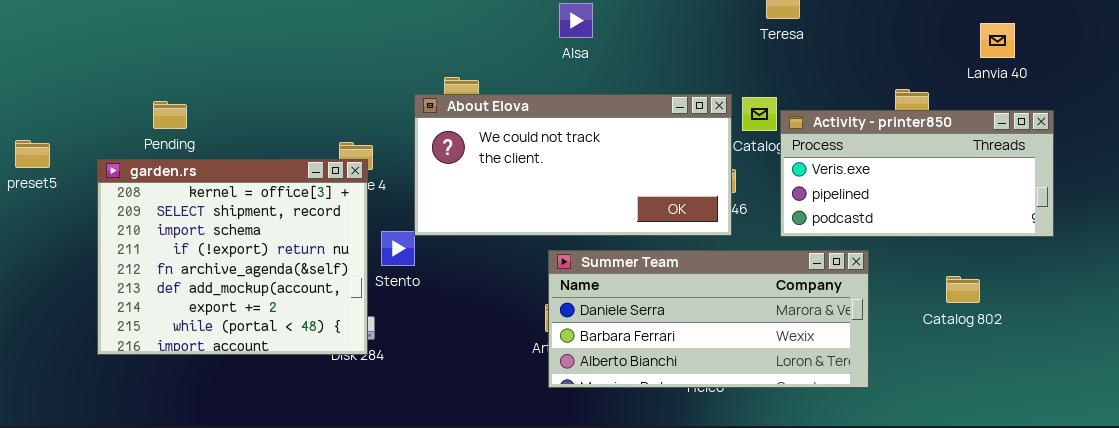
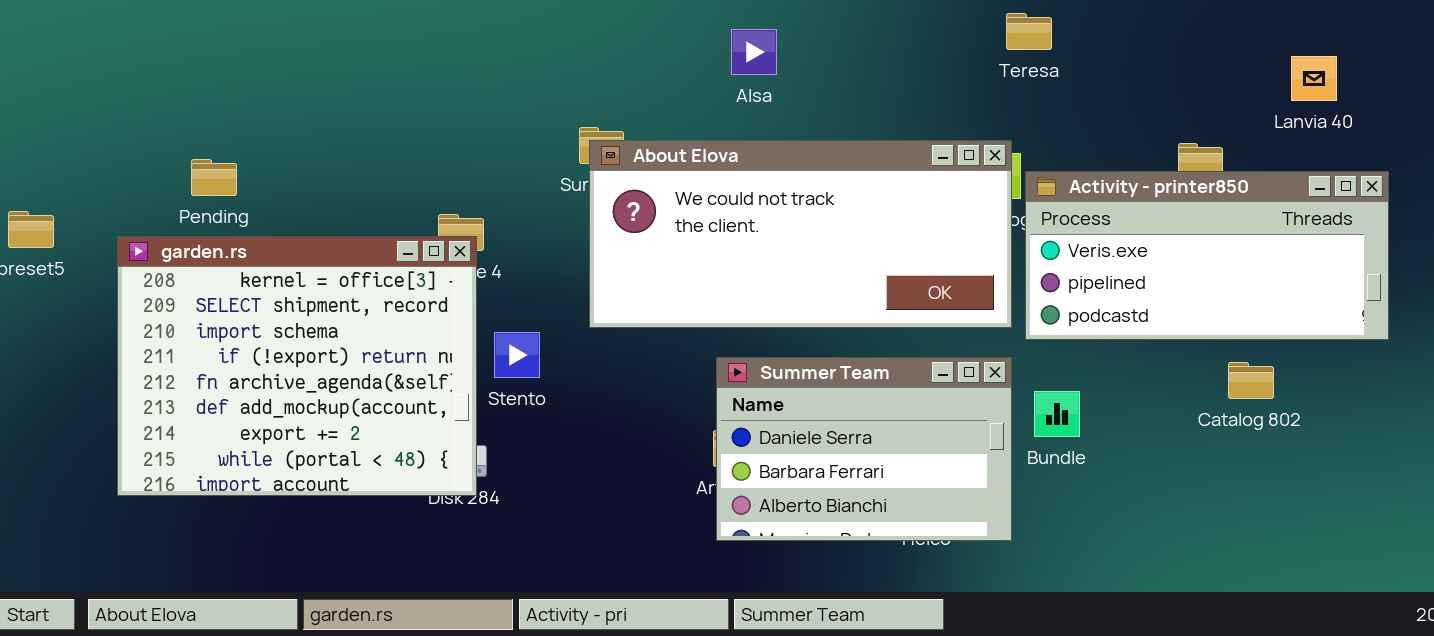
About Elova: [414,94,732,236] -> [589,140,1012,328], moved
Summer Team: [548,250,869,388] -> [716,357,1012,541], resized
Catalog 802: [946,276,980,303] -> [1228,362,1274,399], moved

